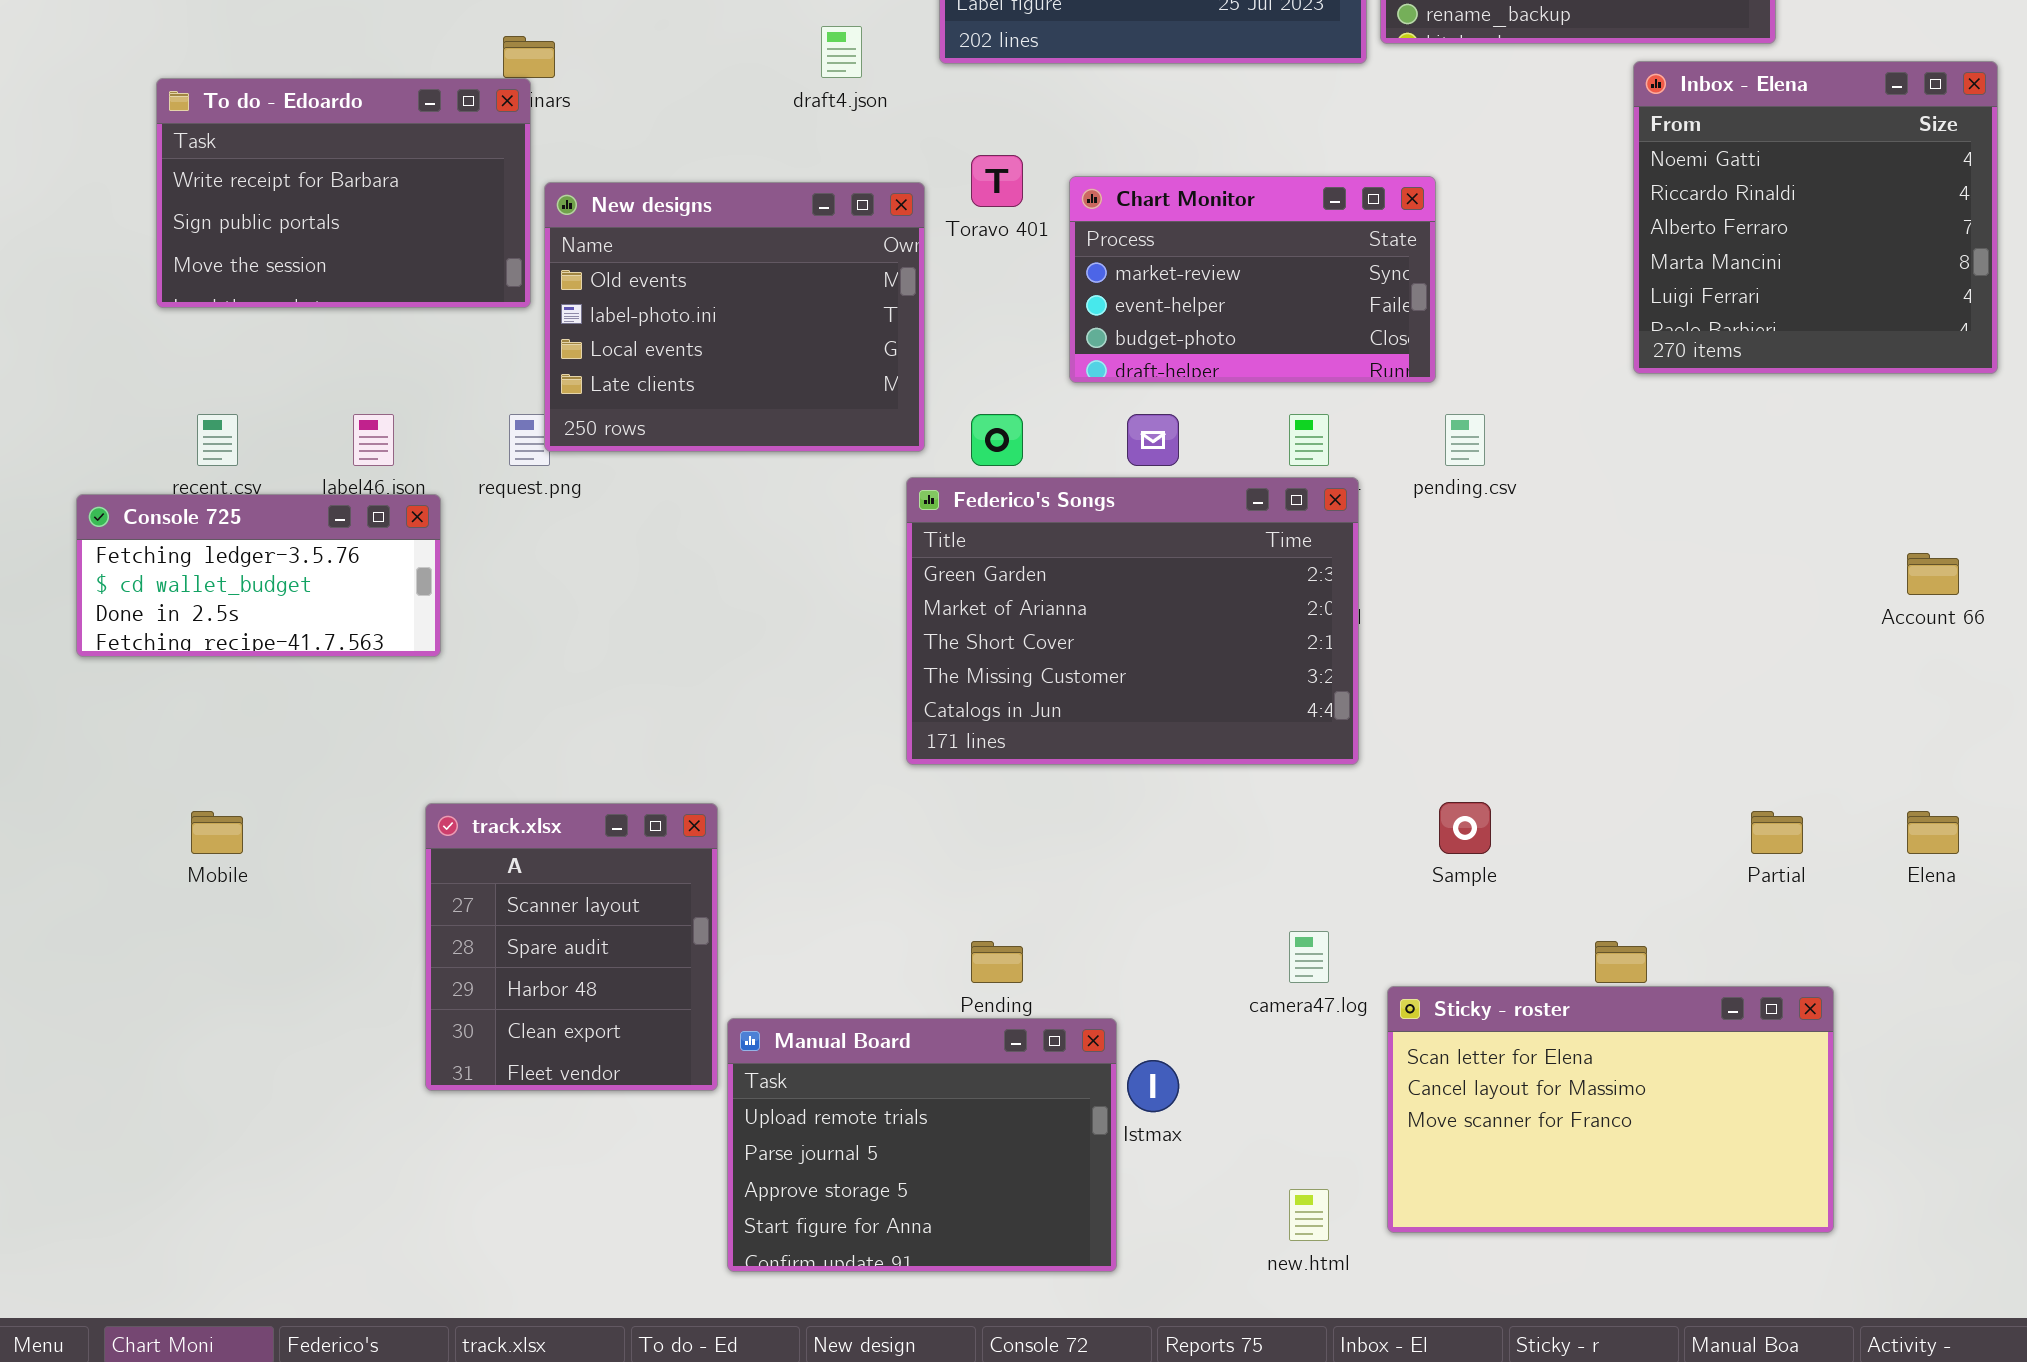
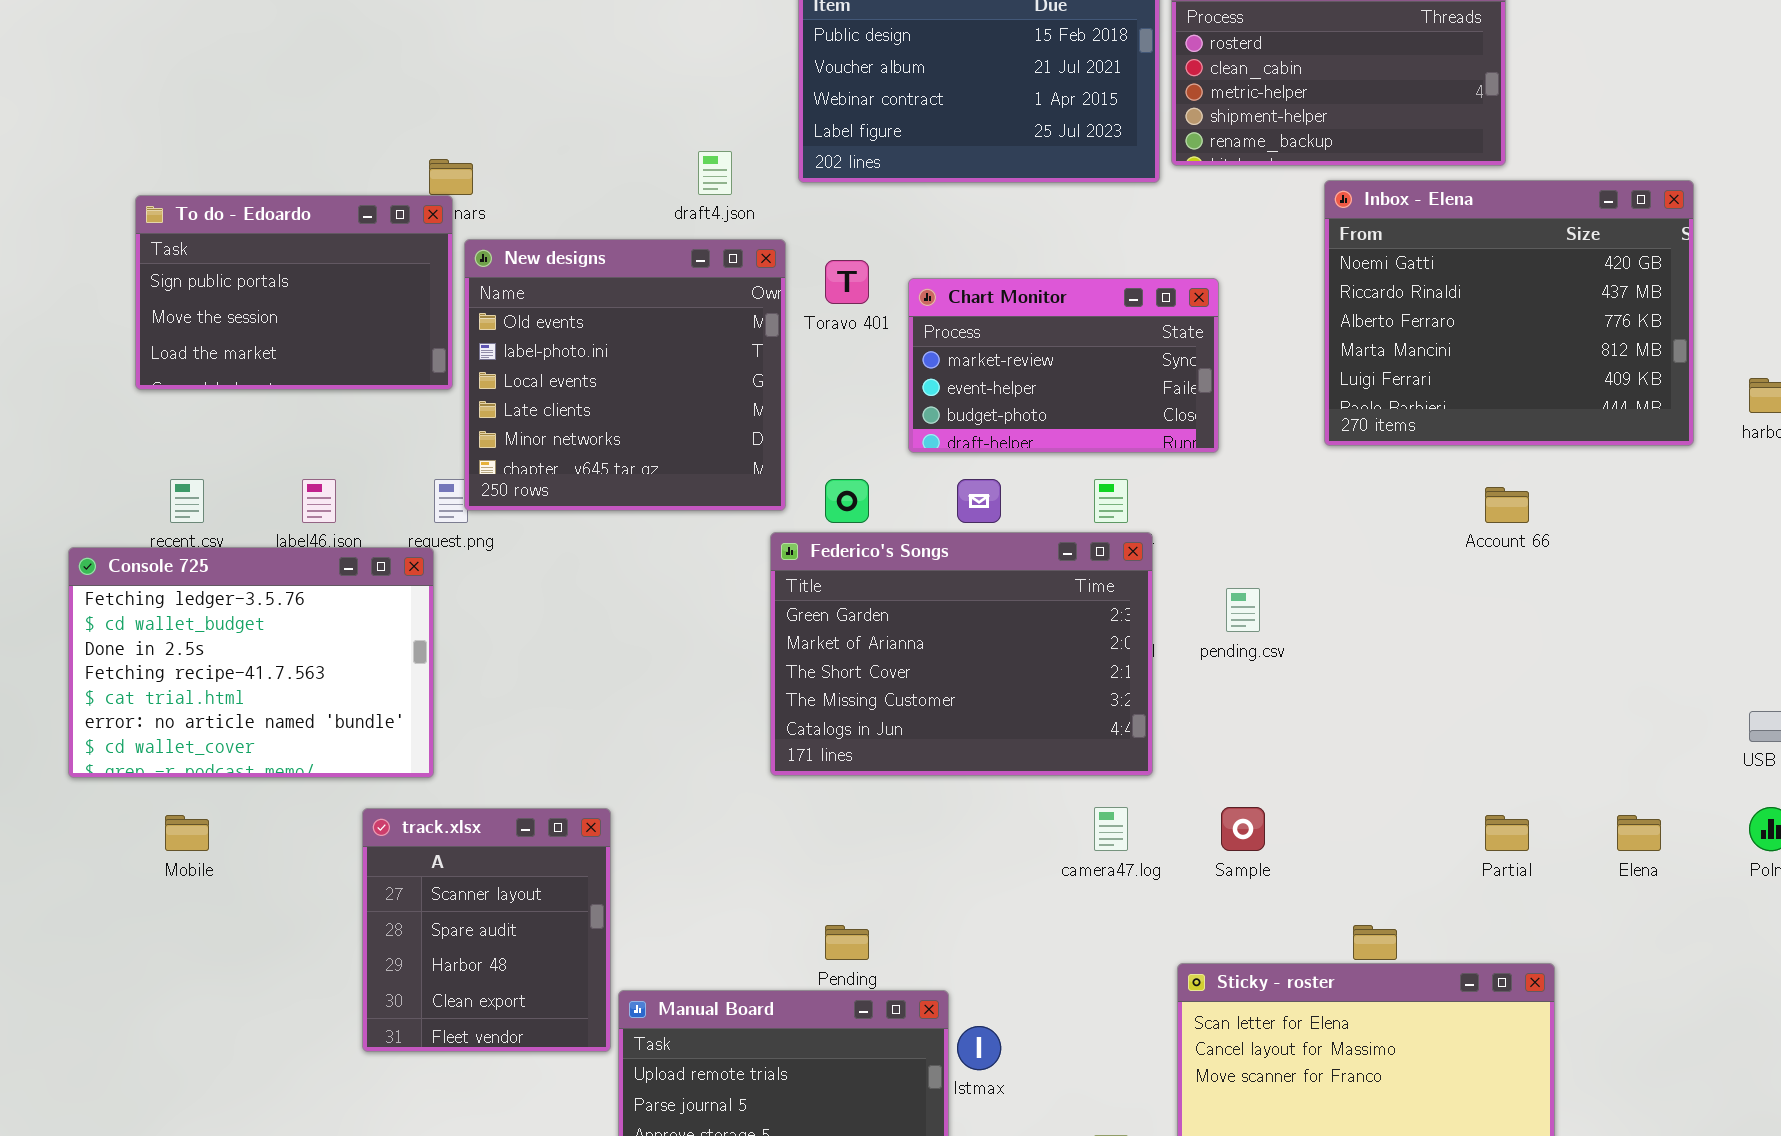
Inbox - Elena: [1633,61,1998,374] -> [1324,180,1694,446], resized
To do - Edoardo: [156,78,531,308] -> [135,195,453,390], scrolled down 1 row
New designs: [544,182,925,452] -> [464,239,786,511], resized
pending.csv: [1445,414,1485,466] -> [1226,588,1260,632], moved
Console 725: [76,494,441,657] -> [68,547,434,778], resized
Account 66: [1907,553,1959,595] -> [1485,487,1529,523], moved
camera47.log: [1289,931,1329,983] -> [1094,807,1128,851], moved

